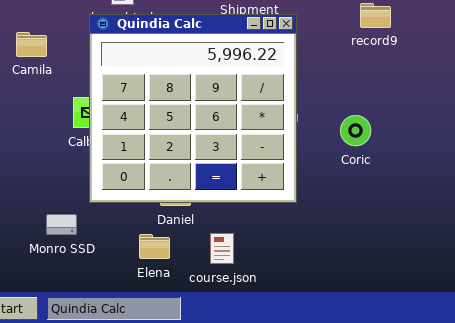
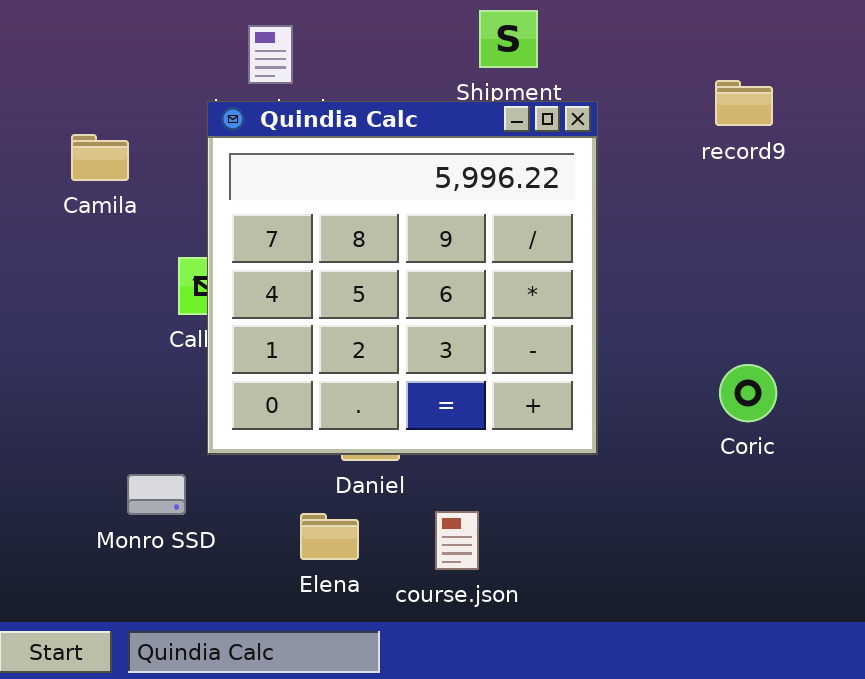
Coric: [340,115,371,146] -> [719,364,777,422], moved

